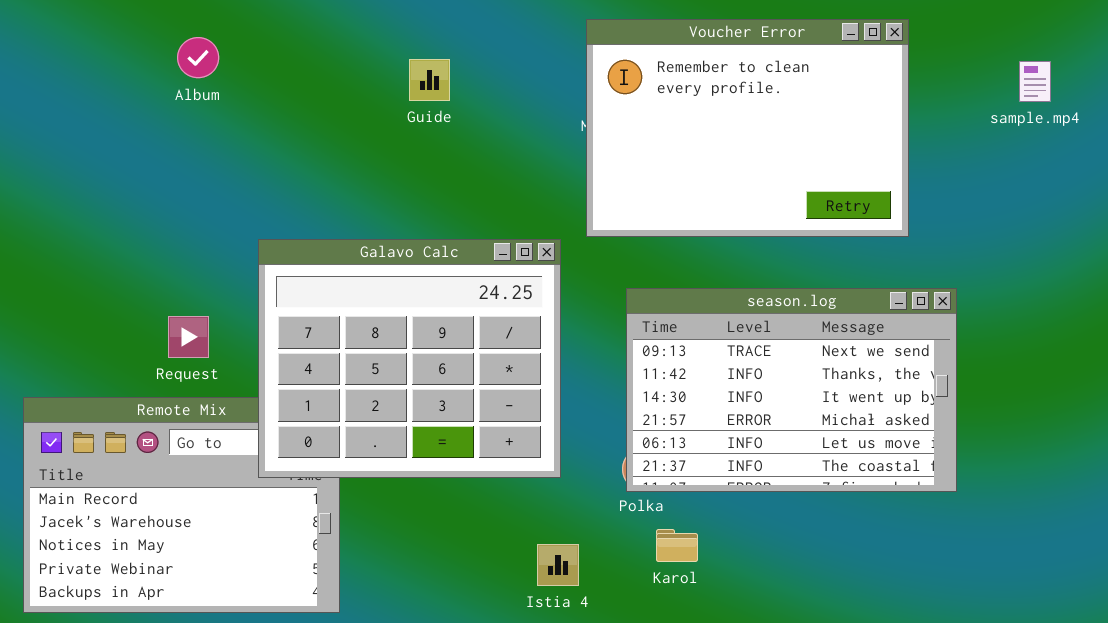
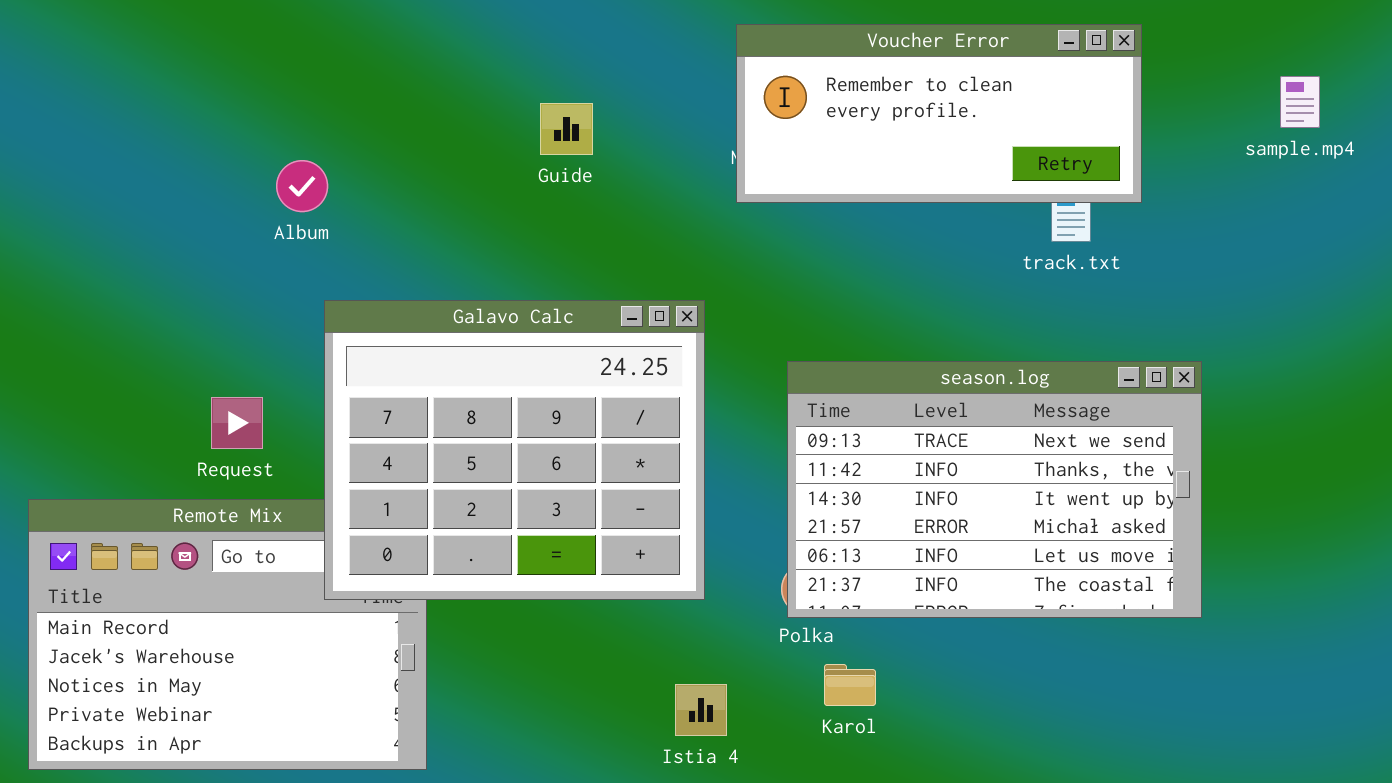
Voucher Error: [586,19,909,237] -> [736,24,1142,203], resized
Album: [177,37,219,78] -> [276,160,328,212], moved
Guide: [409,59,450,101] -> [540,103,593,155], moved

